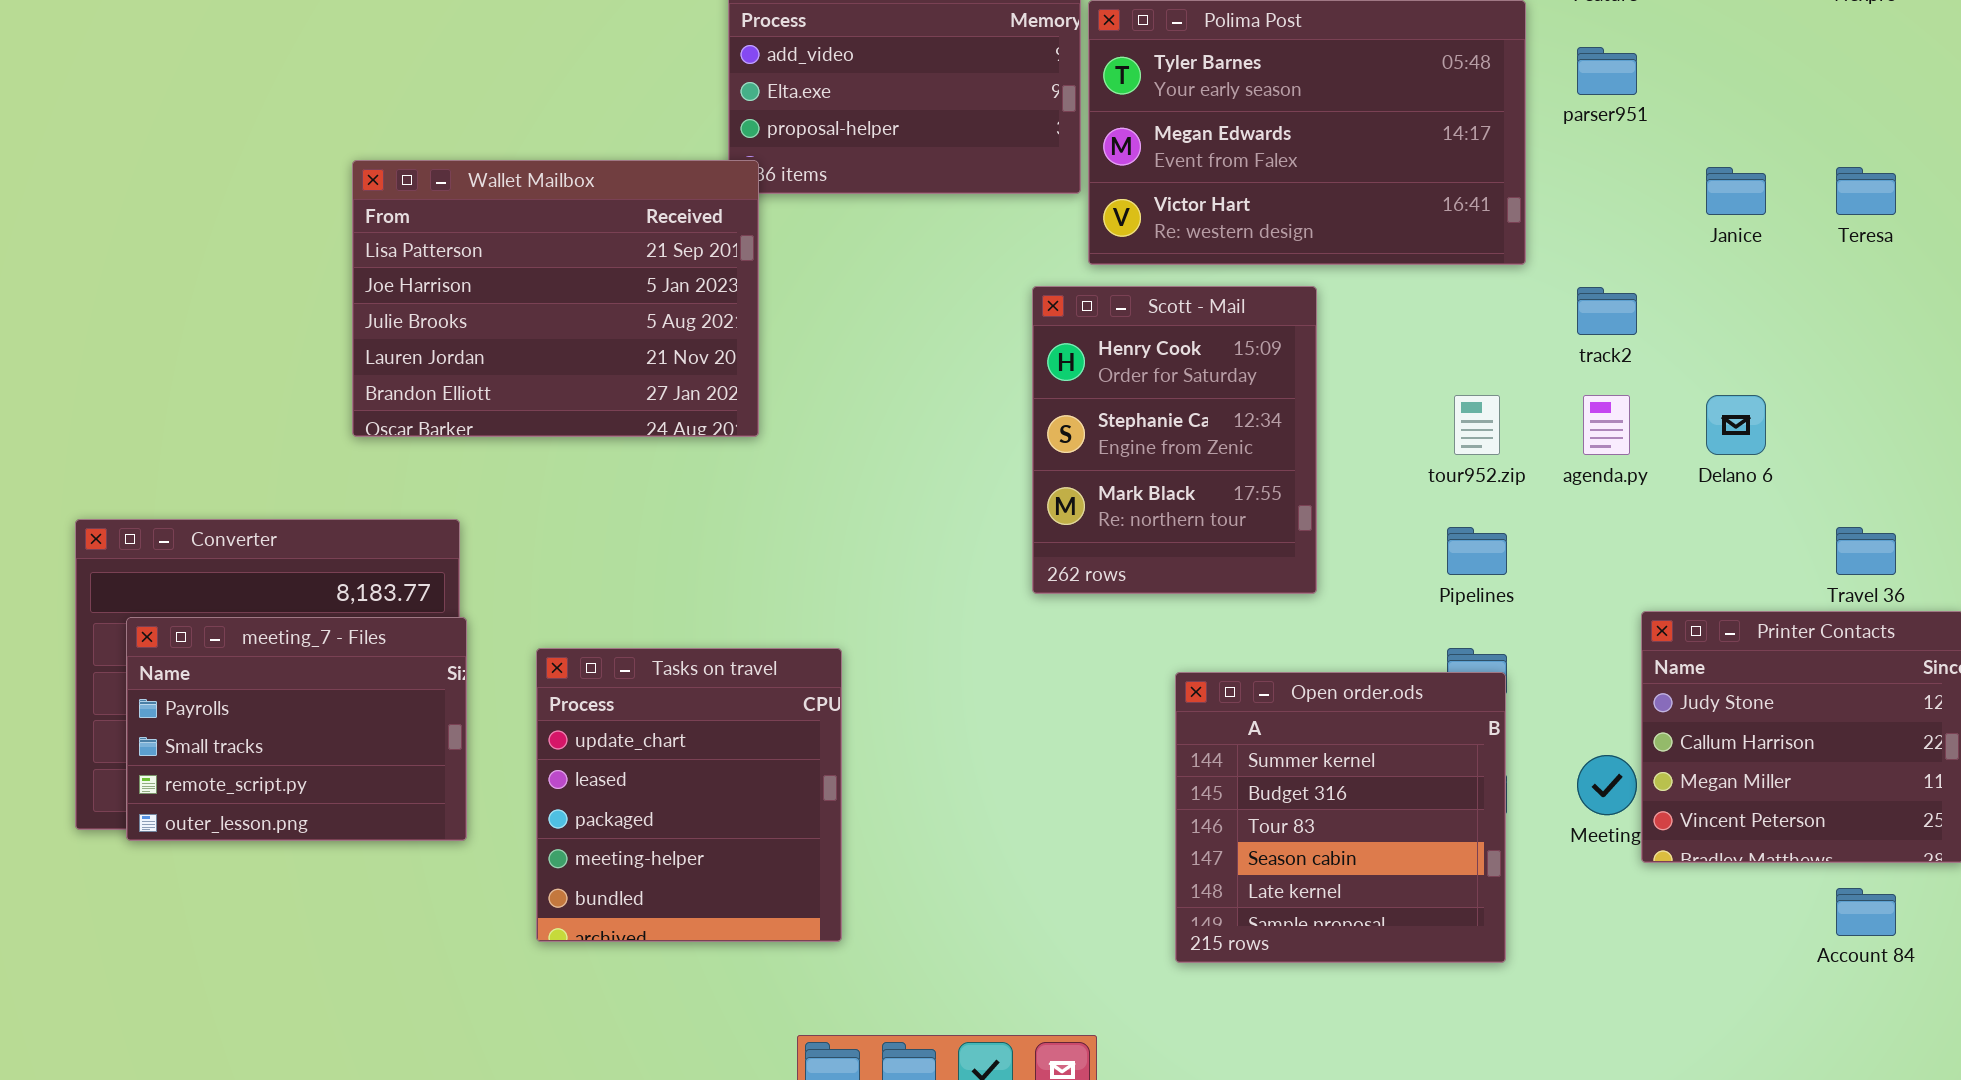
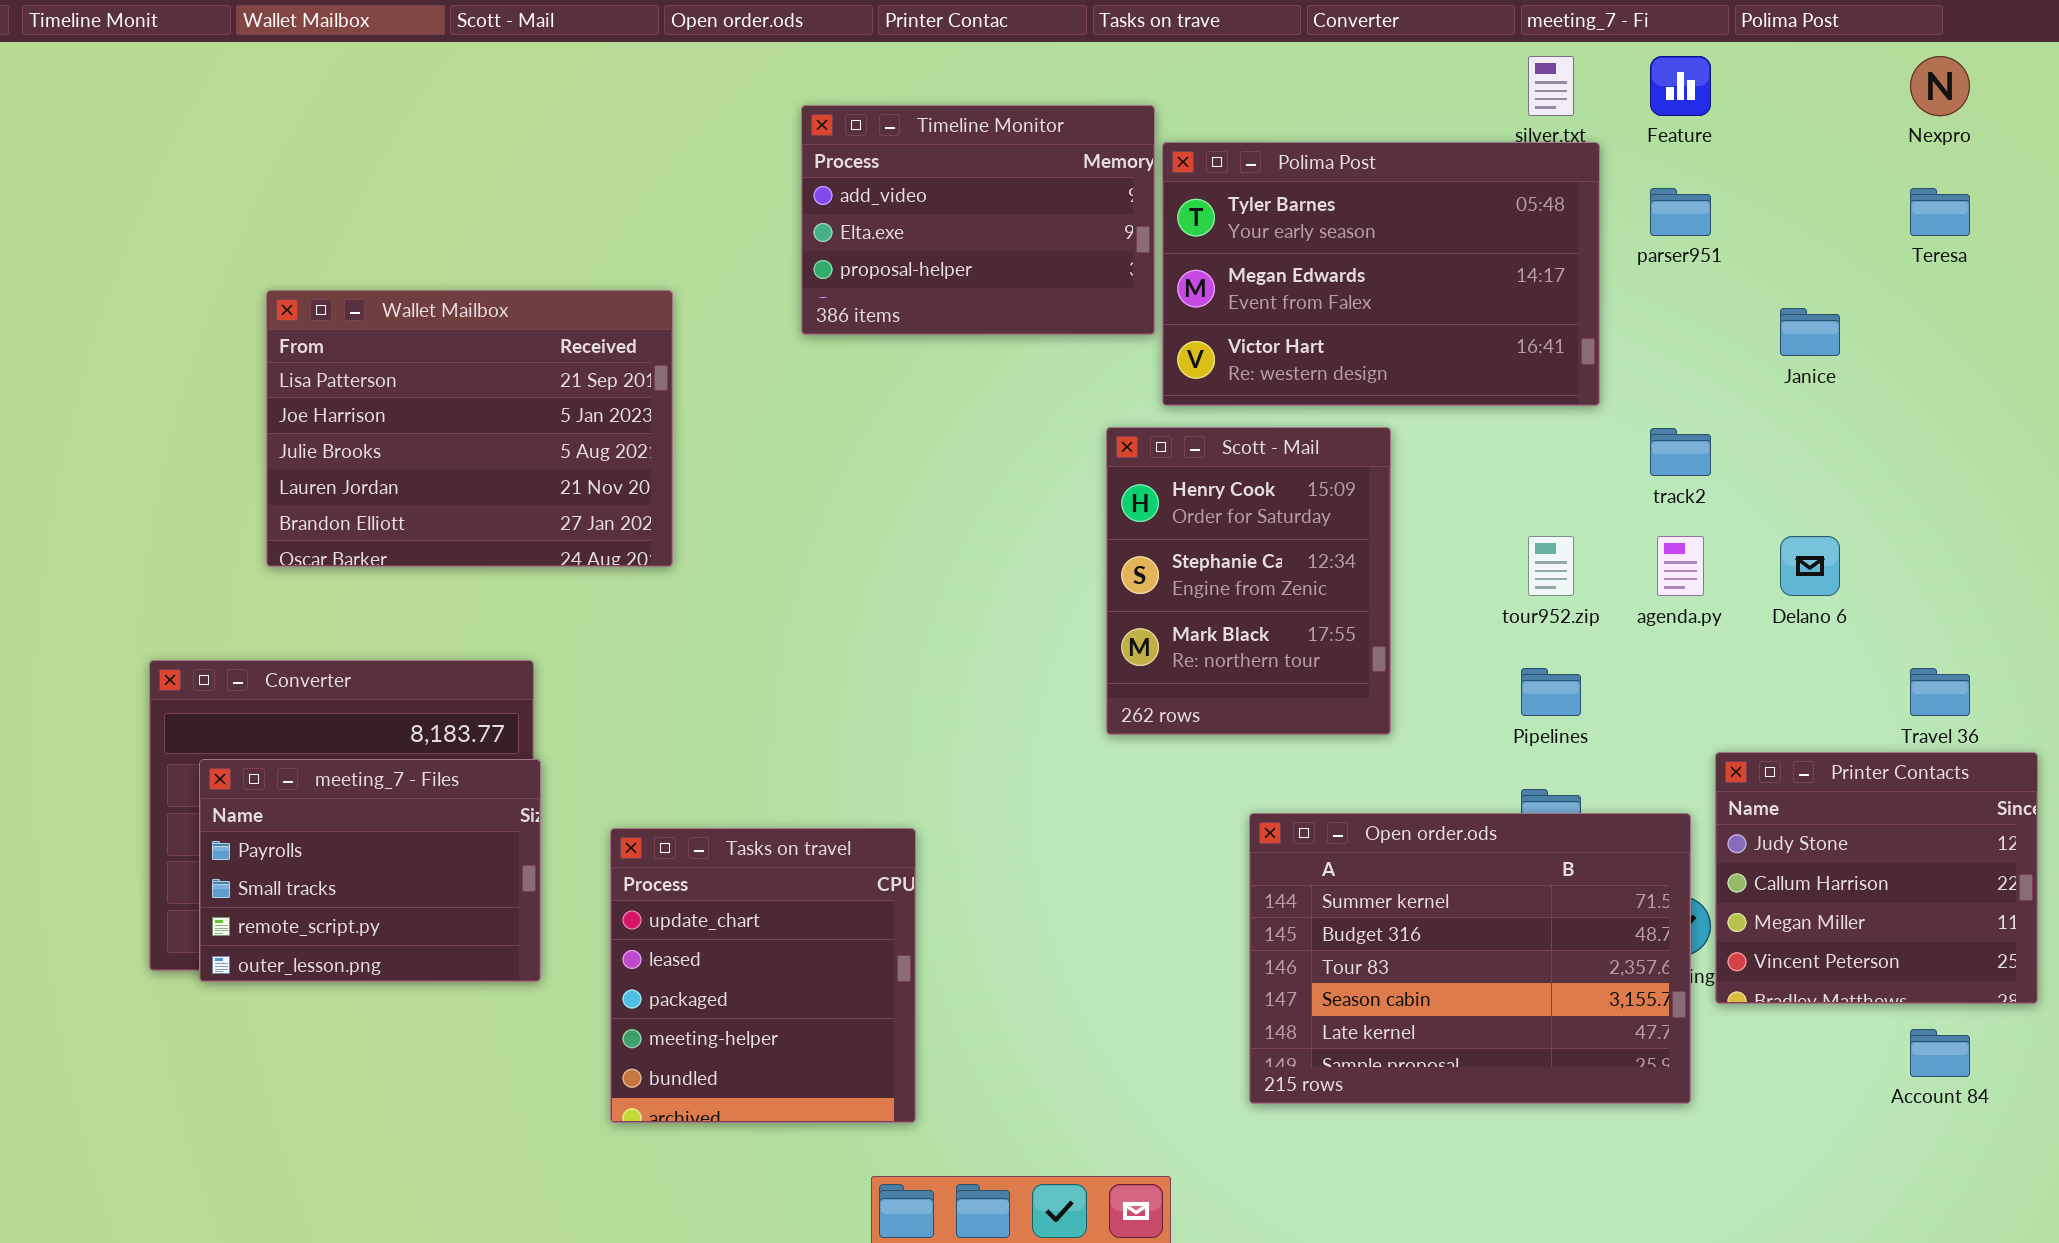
Wallet Mailbox: [352,160,759,437] -> [266,290,673,567], moved
Teresa: [1836,167,1896,215] -> [1910,188,1970,236], moved
Tasks on travel: [536,648,842,942] -> [610,828,916,1123], moved
Open order.ods: [1175,672,1506,963] -> [1249,813,1691,1104], resized

